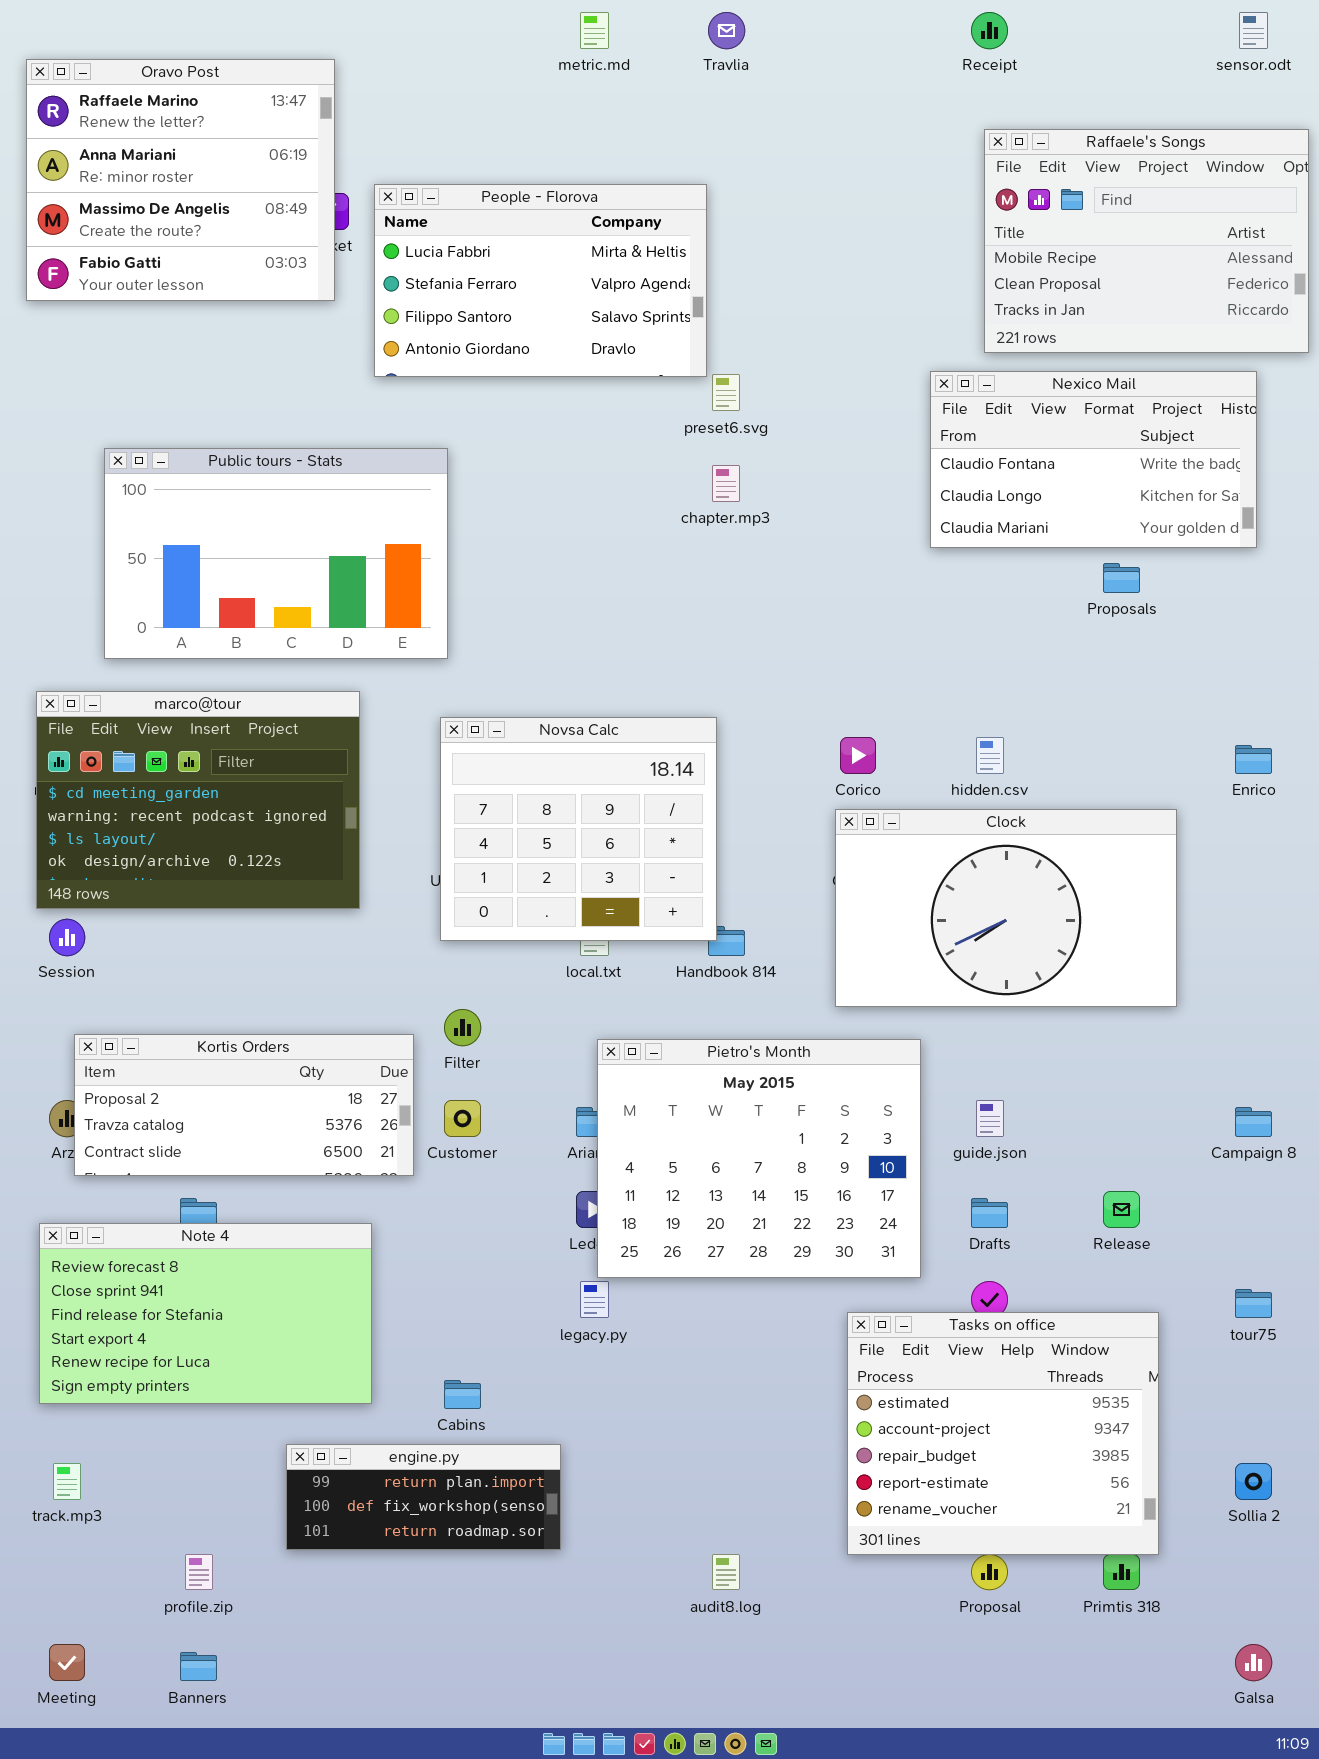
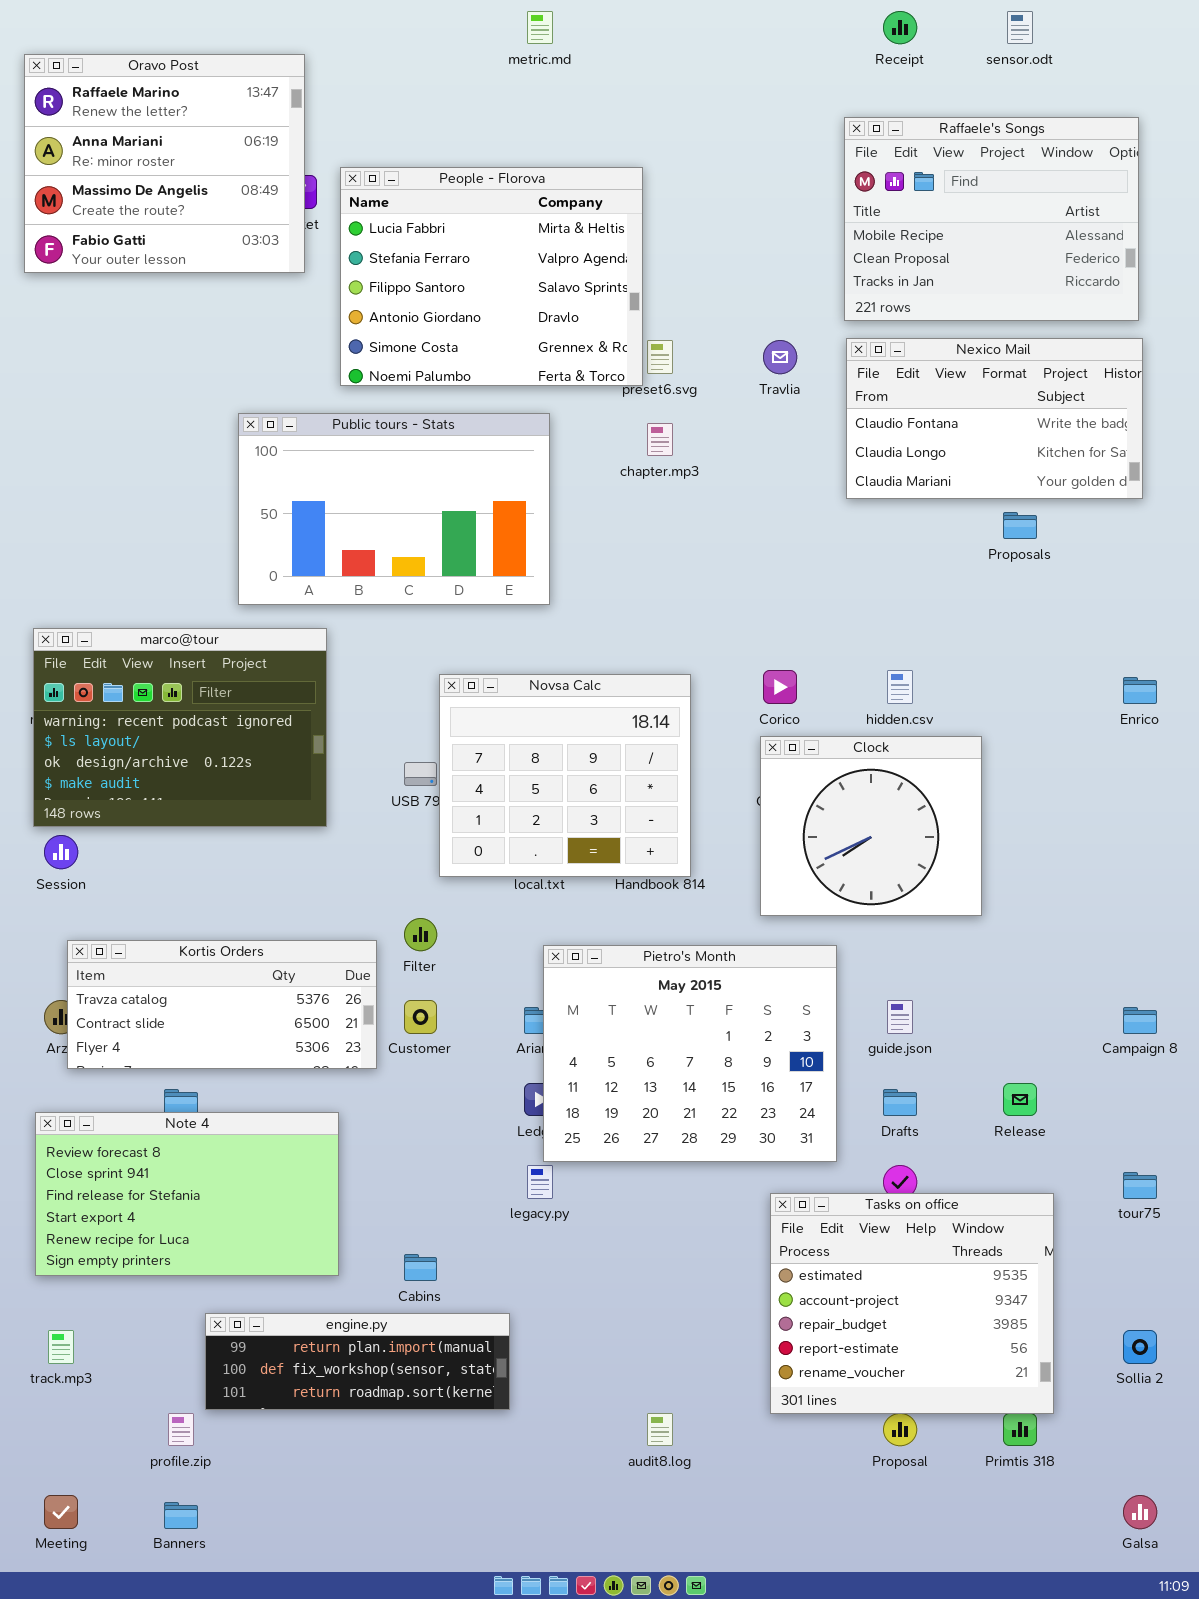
Travlia: [708,12,745,49] -> [763,340,797,374], moved
sensor.odt: [1239,12,1268,49] -> [1007,11,1033,44], moved
Raffaele's Songs: [984,129,1309,353] -> [844,117,1139,321], moved
People - Florova: [374,184,707,377] -> [340,167,643,386], resized
Public tours - Stats: [104,448,448,659] -> [238,413,550,605], moved
marco@tour: [36,691,360,909] -> [33,628,327,827], scrolled down 1 row
Novsa Calc: [440,717,717,941] -> [439,674,691,877], moved
Clock: [835,809,1177,1007] -> [760,736,982,916], resized
Kortis Orders: [74,1034,414,1176] -> [67,940,377,1069], scrolled down 1 row
engine.py: [286,1444,561,1550] -> [205,1313,510,1410], resized

